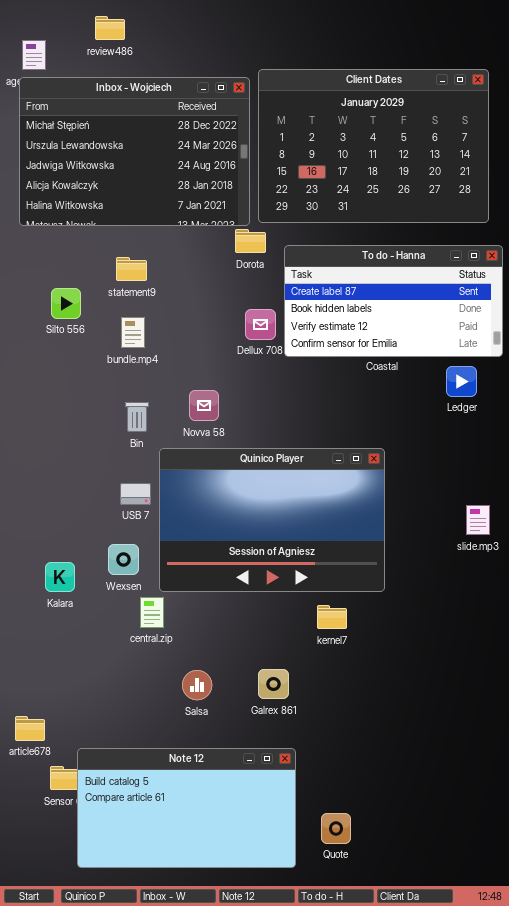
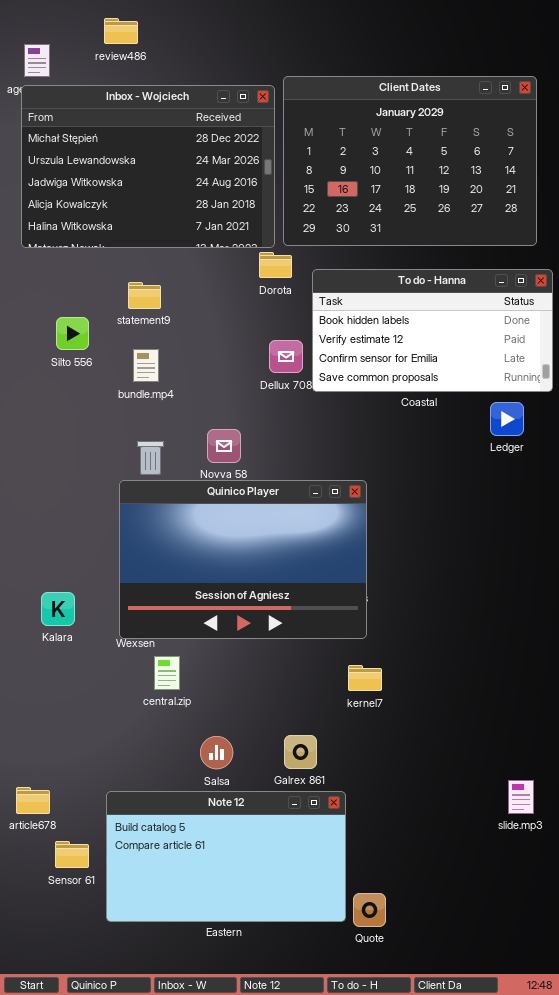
To do - Hanna: [284,245,503,357] -> [312,269,553,392], scrolled down 1 row
Quinico Player: [159,448,385,592] -> [119,480,367,639], moved
slide.mp3: [466,505,490,535] -> [508,780,534,814], moved
Kalara: [45,562,75,592] -> [41,592,75,626], moved
Note 12: [77,748,296,868] -> [106,791,346,922], moved

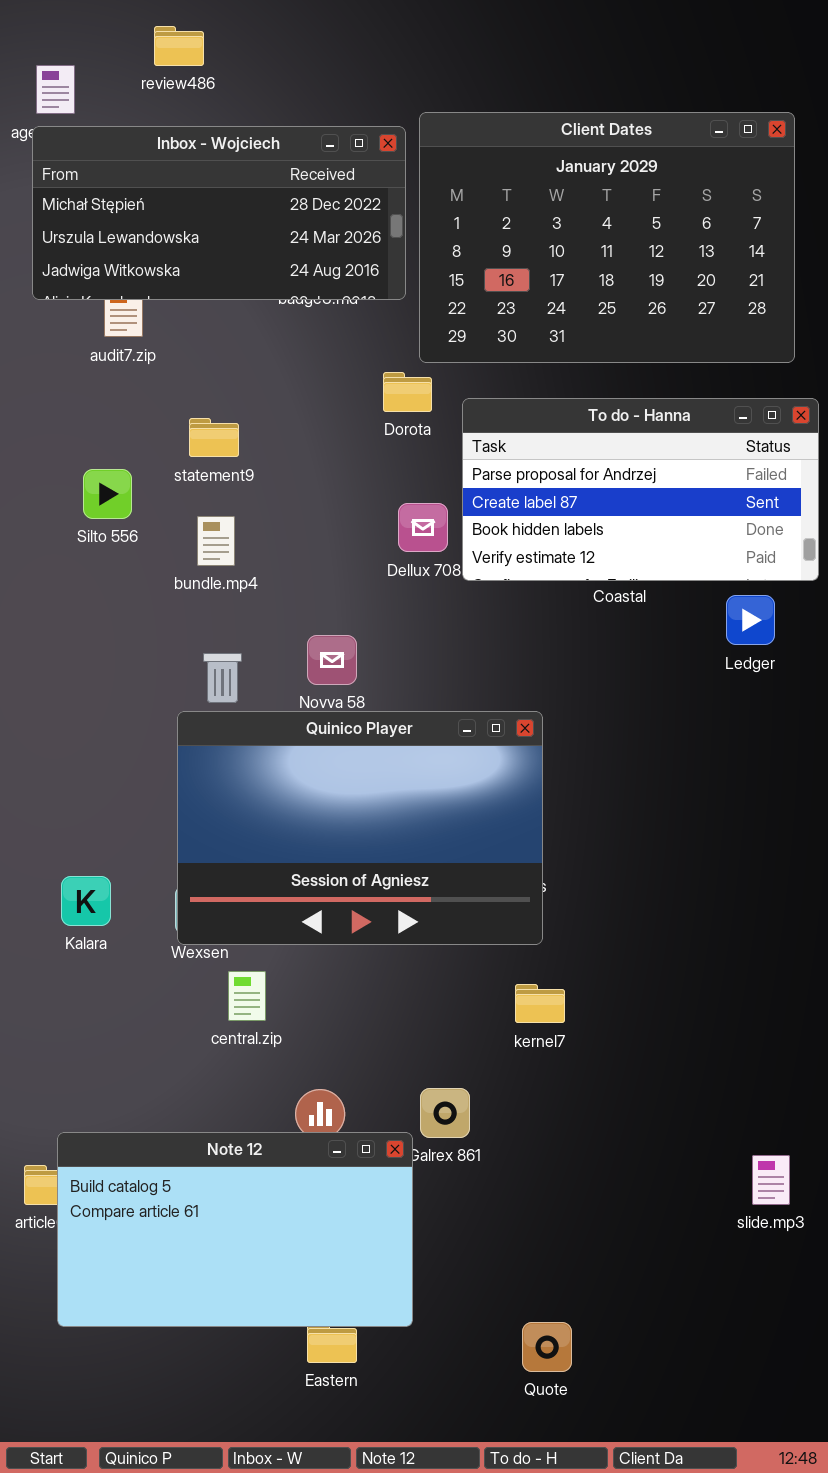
Inbox - Wojciech: [21,85,275,248] -> [32,126,406,300], resized
To do - Hanna: [312,269,553,392] -> [462,398,819,581], scrolled up 2 rows
Note 12: [106,791,346,922] -> [57,1132,413,1327], moved

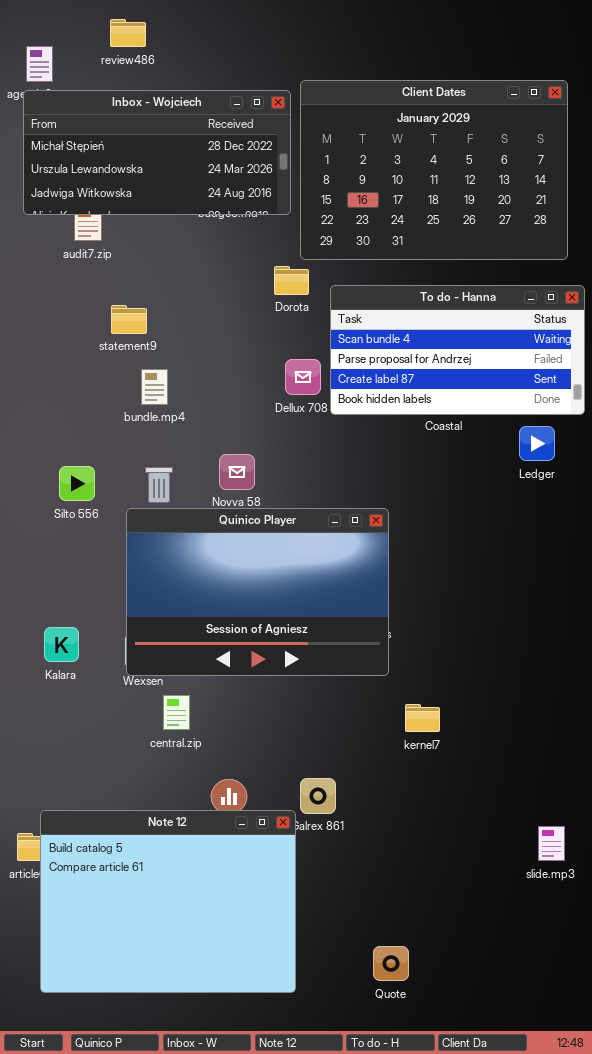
To do - Hanna: [462,398,819,581] -> [330,285,585,415], scrolled up 1 row
statement9: [189,418,239,457] -> [111,305,147,334], moved
Silto 556: [83,469,132,519] -> [59,466,95,501], moved
kernel7: [515,984,565,1023] -> [405,704,440,732], moved
Note 12: [57,1132,413,1327] -> [40,810,296,993], resized

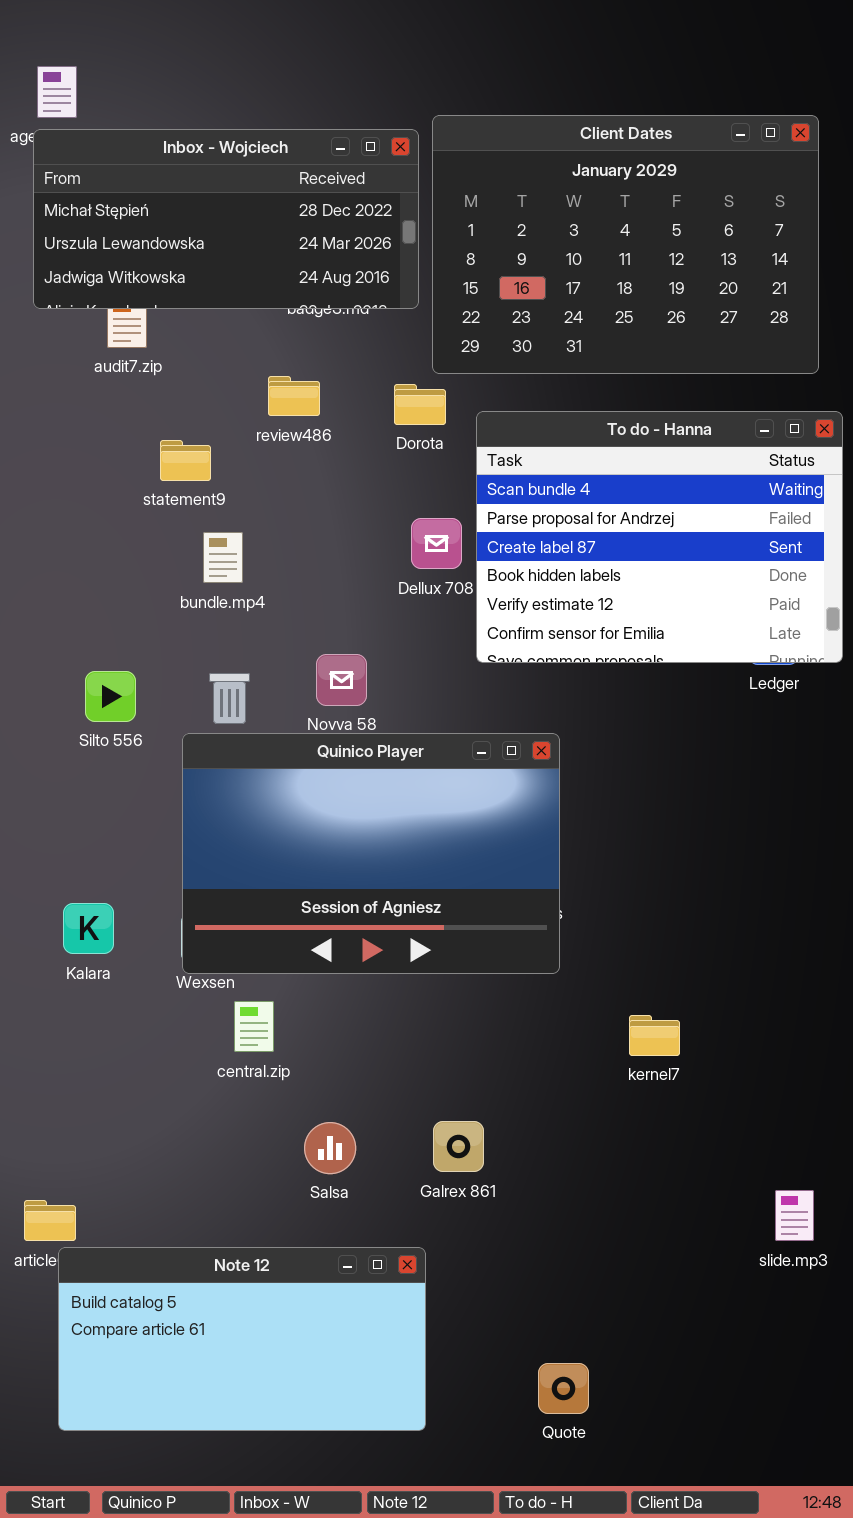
review486: [110,19,146,47] -> [268,376,320,416], moved
To do - Hanna: [330,285,585,415] -> [476,411,843,663], resized
kernel7: [405,704,440,732] -> [629,1015,680,1056], moved
Note 12: [40,810,296,993] -> [58,1247,426,1431], resized

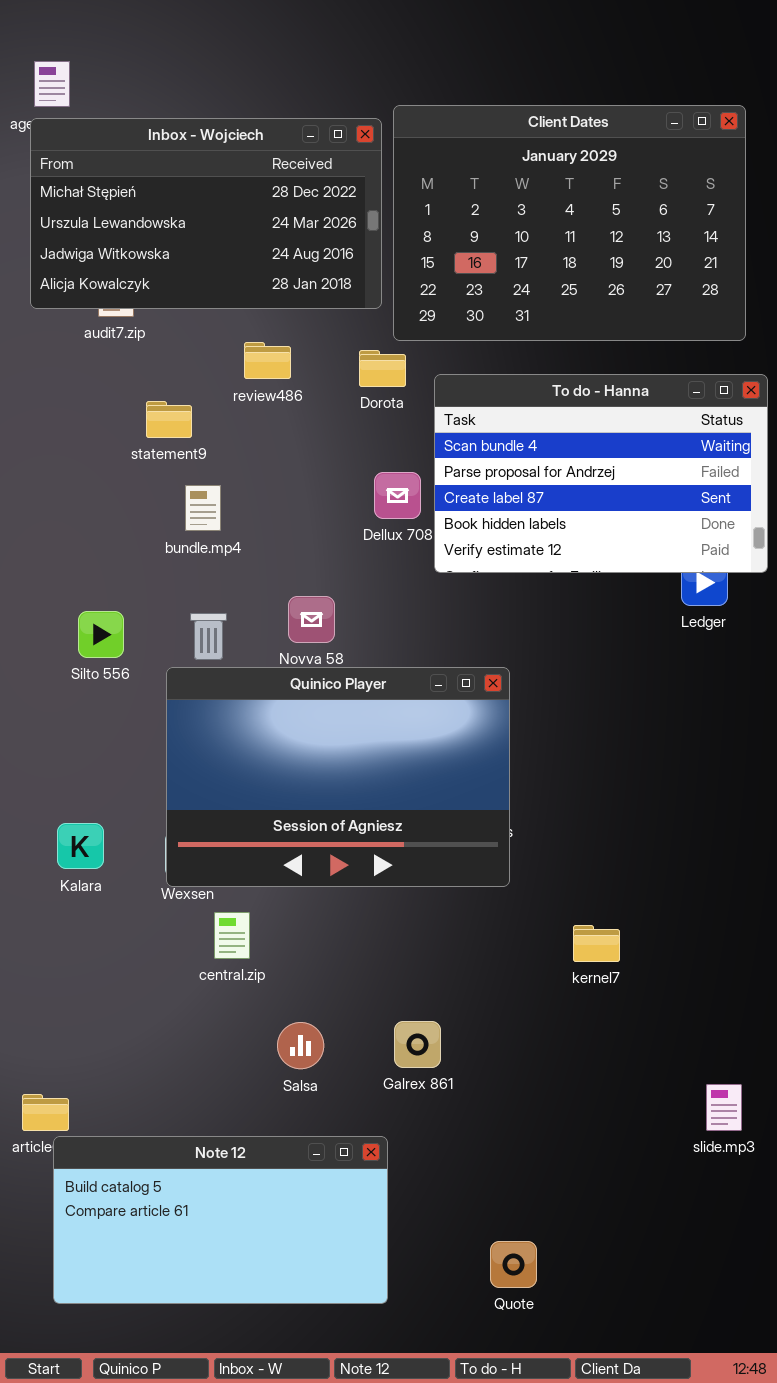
Inbox - Wojciech: [33,129,419,309] -> [30,118,382,309], resized
To do - Hanna: [476,411,843,663] -> [434,374,768,573], resized

